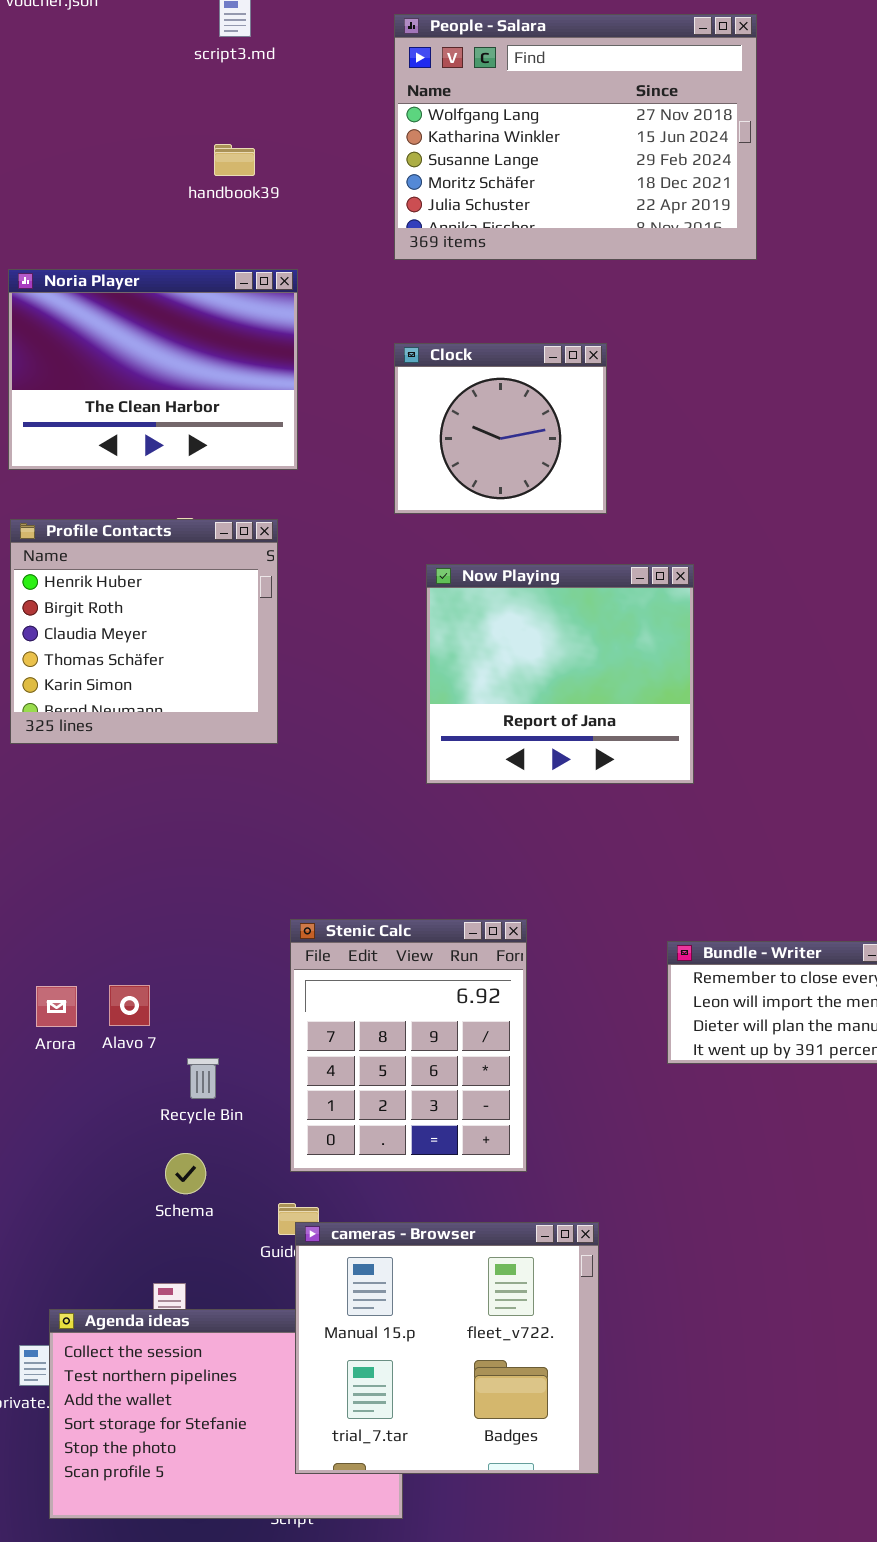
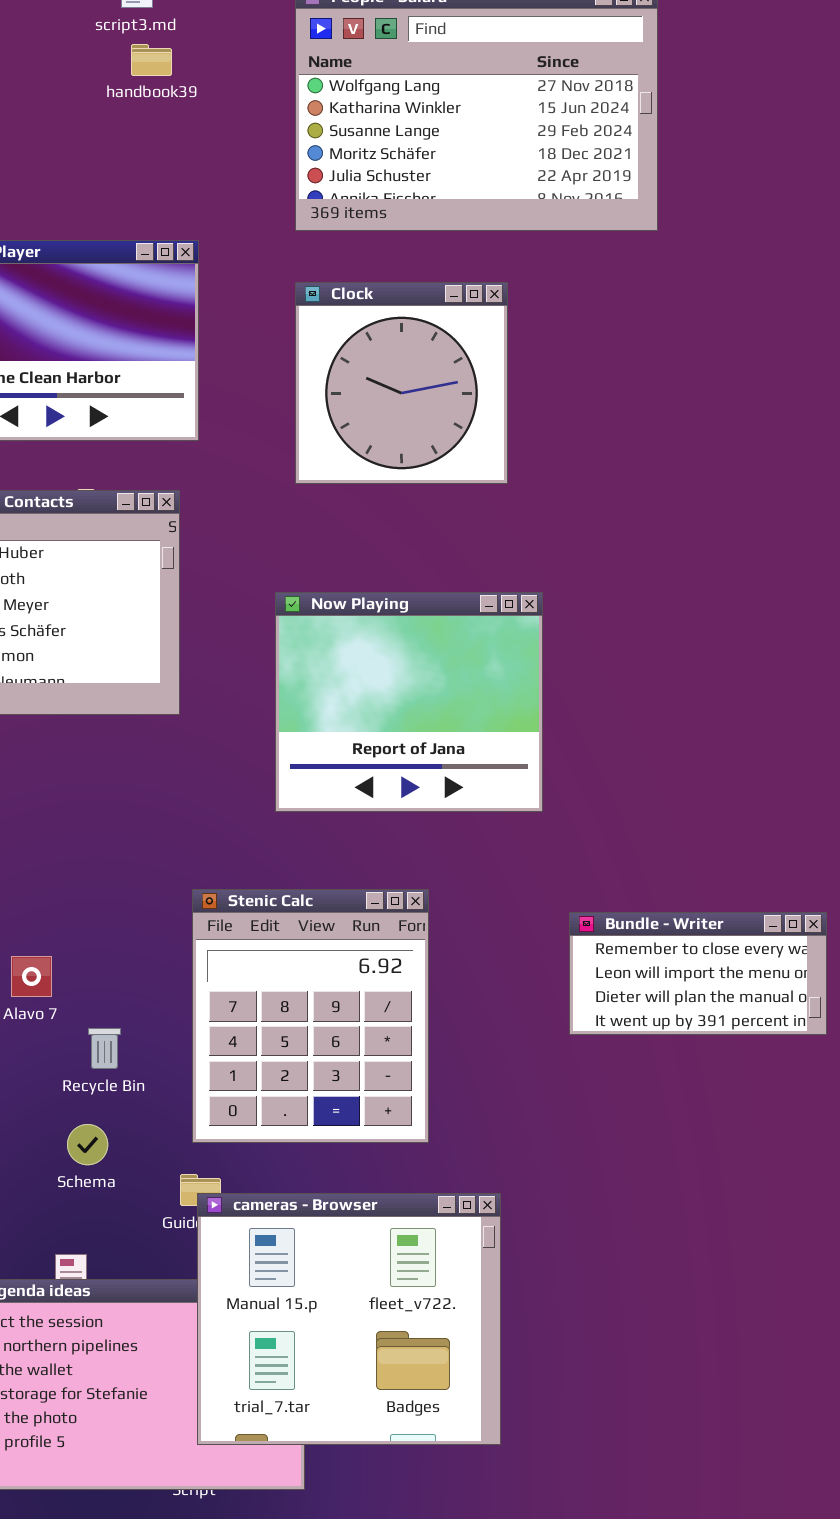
handbook39: [214,144,255,176] -> [131,44,172,76], moved
Clock: [394,343,607,514] -> [295,282,508,484], resized
Now Playing: [426,564,694,784] -> [275,592,543,812], moved

